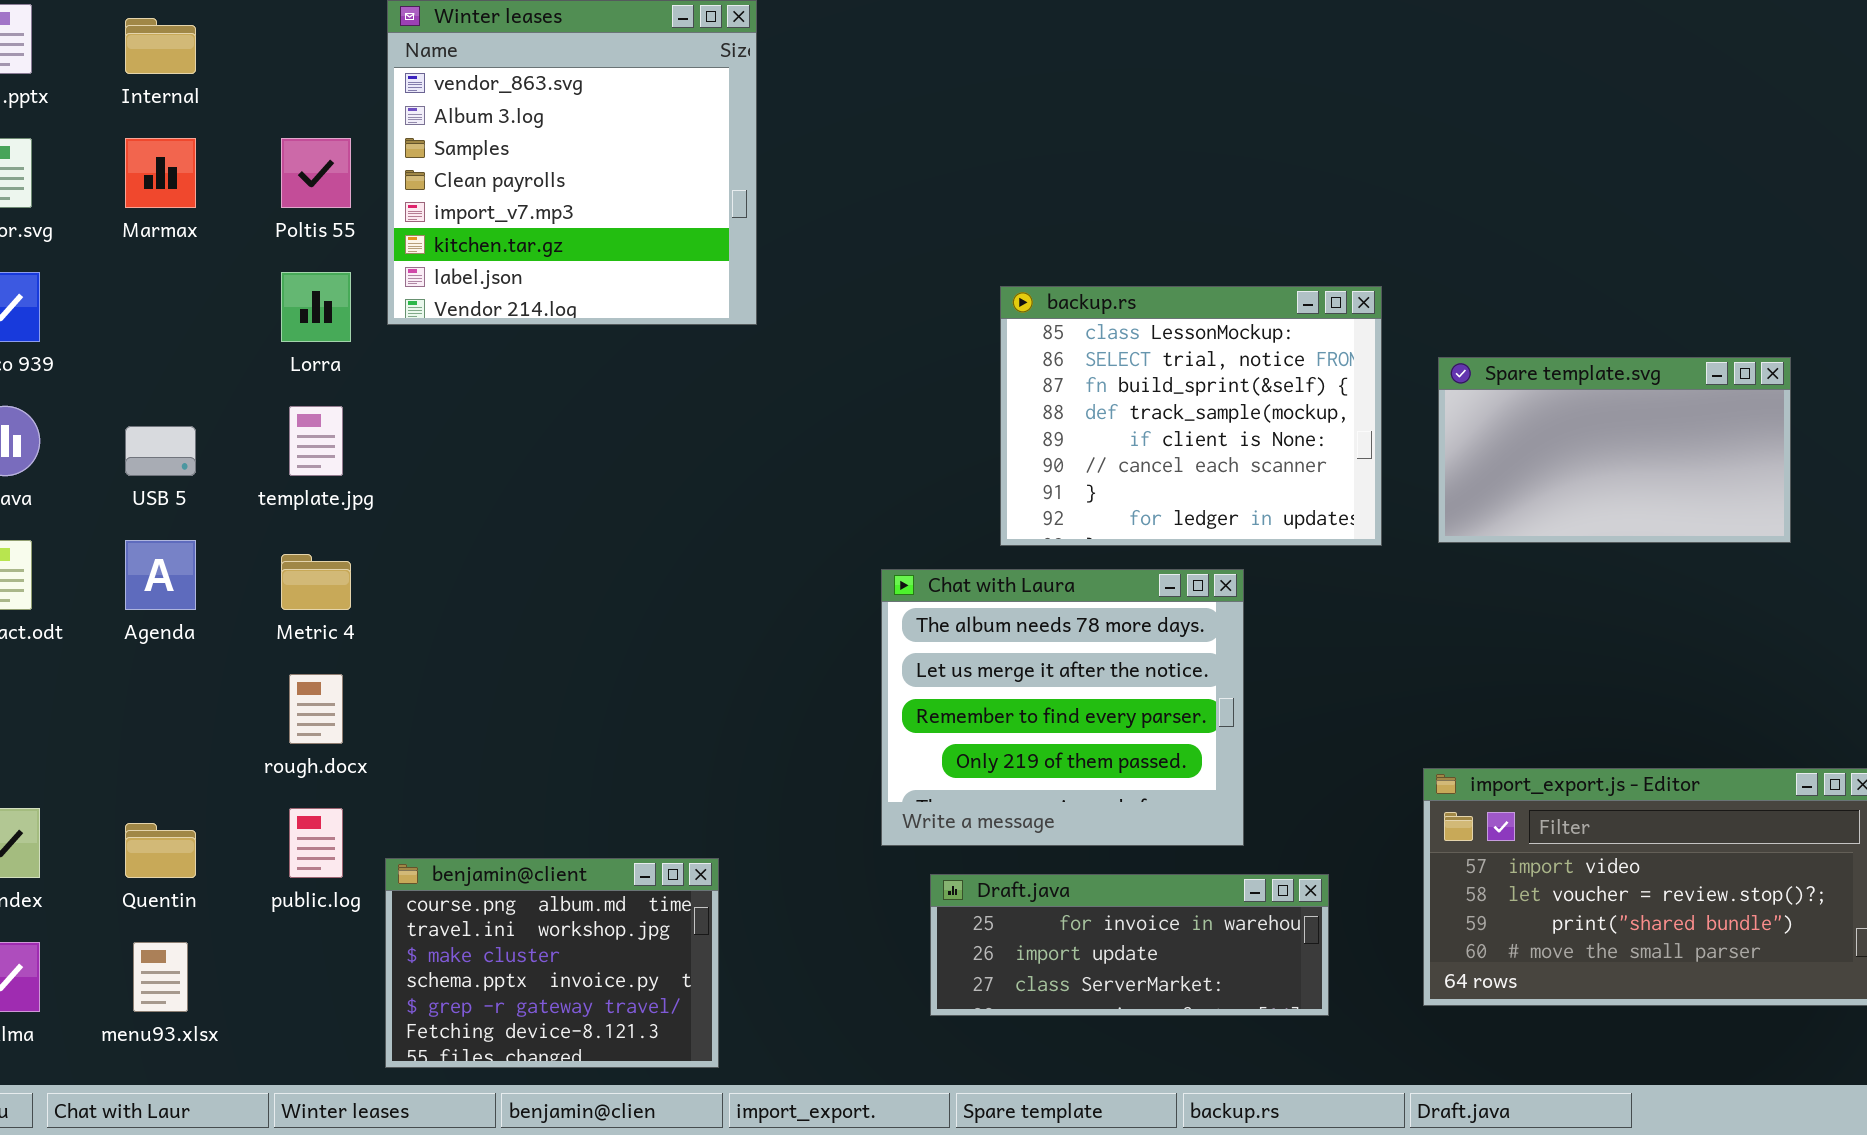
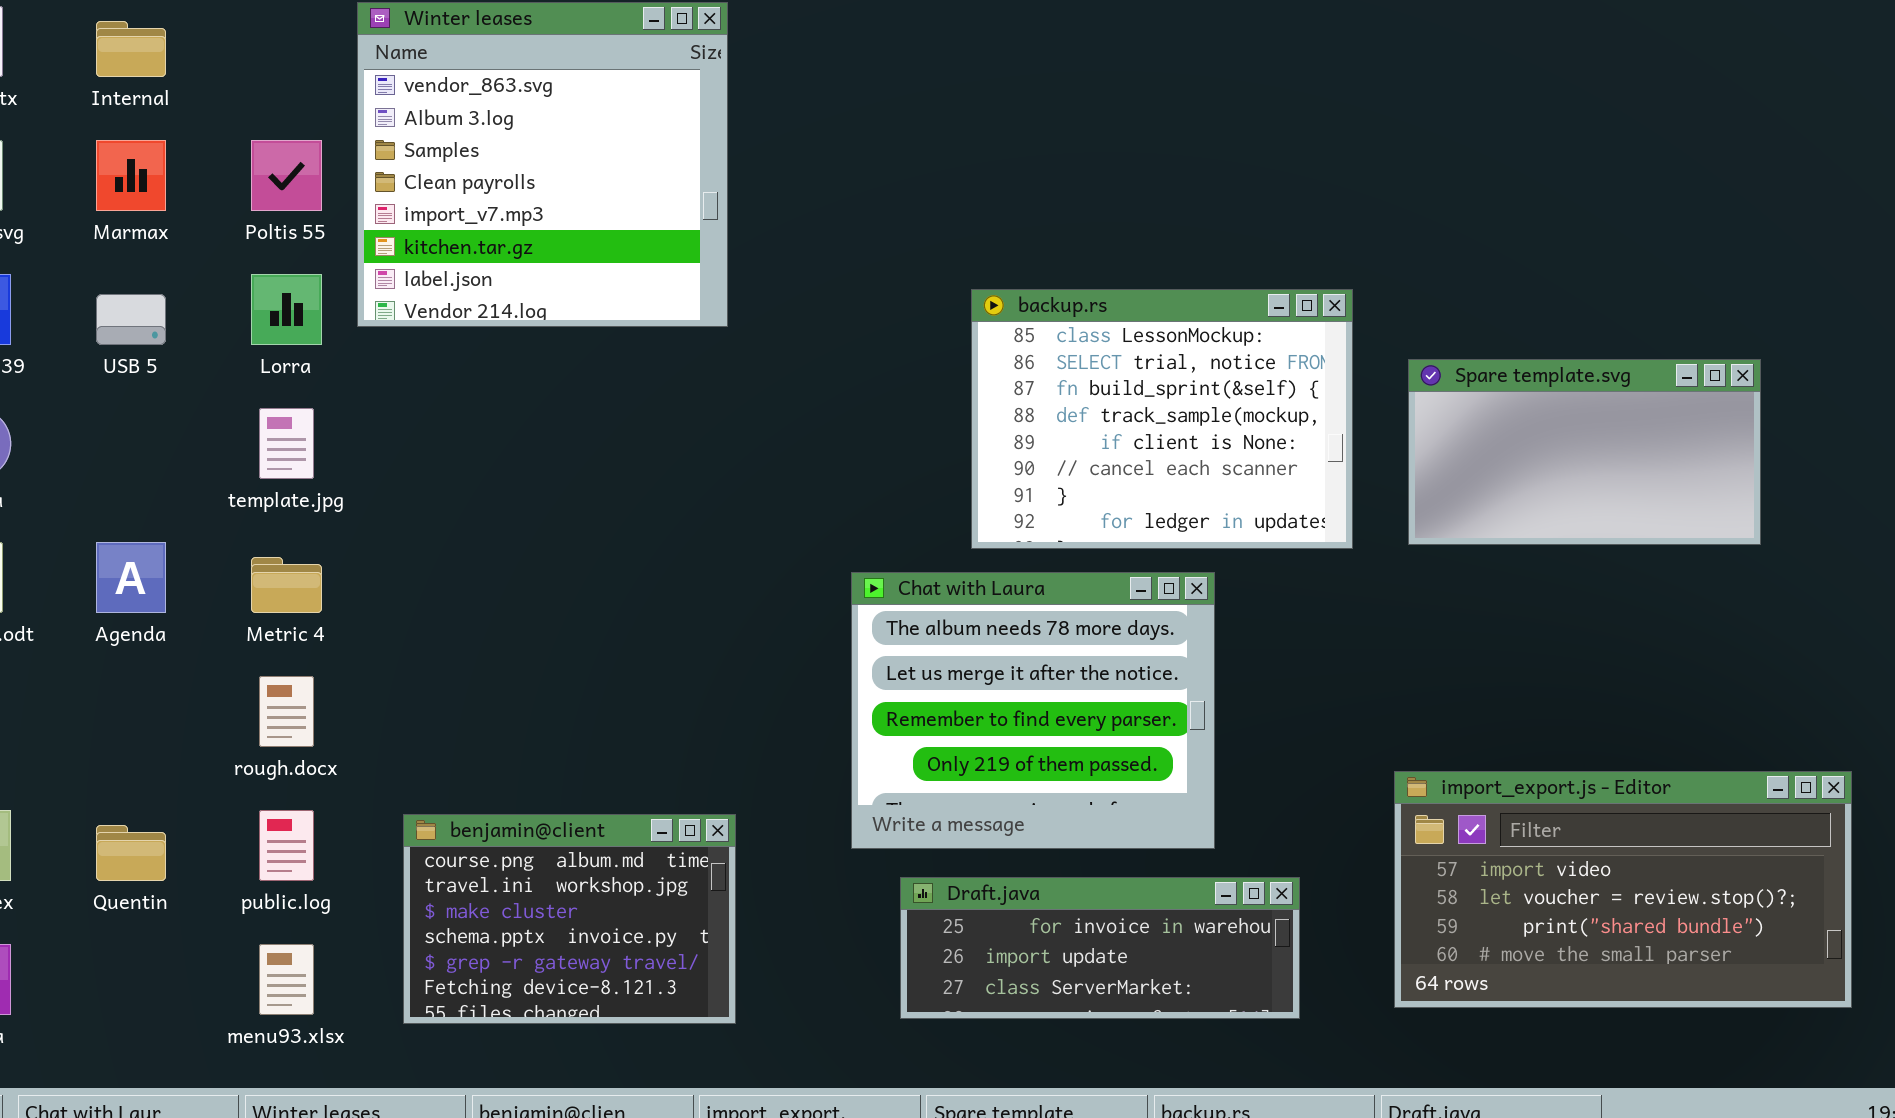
USB 5: [125,426,196,476] -> [96,294,166,345], moved
benjamin@client: [385,858,719,1068] -> [403,814,736,1024], moved
menu93.xlsx: [133,942,188,1012] -> [259,944,314,1015], moved

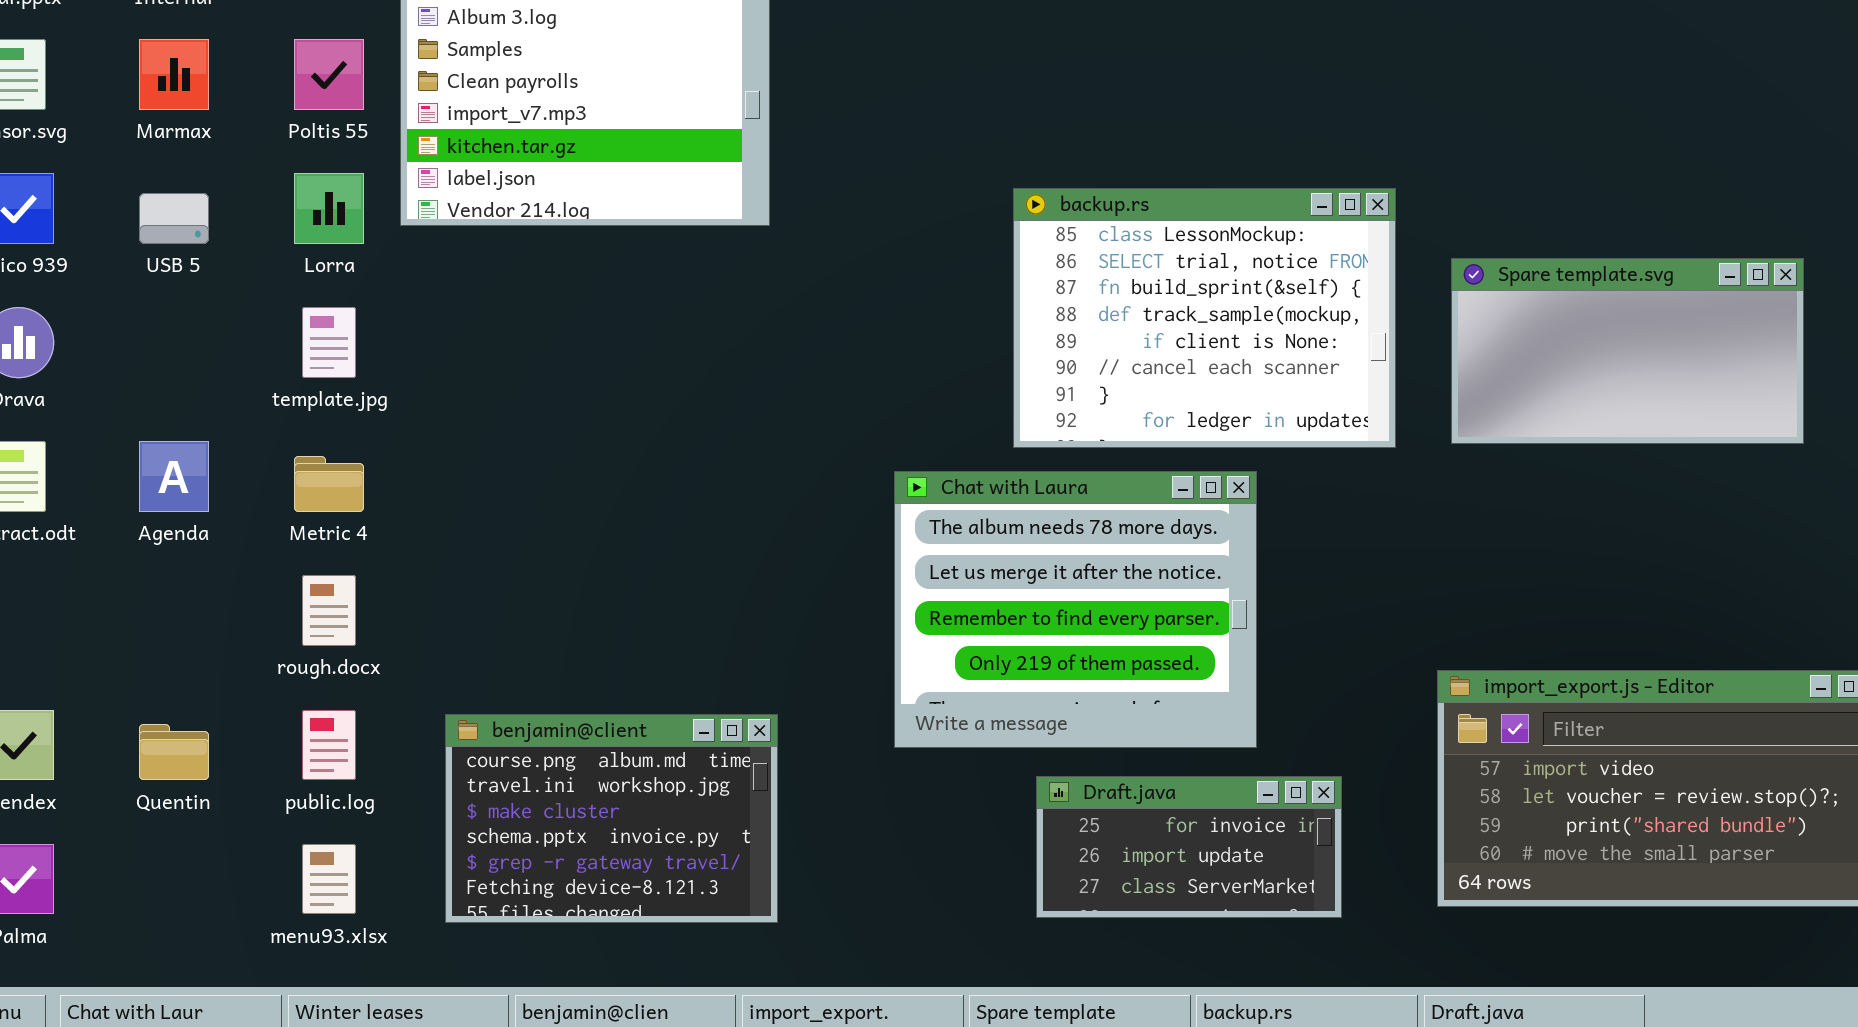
Draft.java: [900,877,1300,1019] -> [1036,776,1342,918], resized

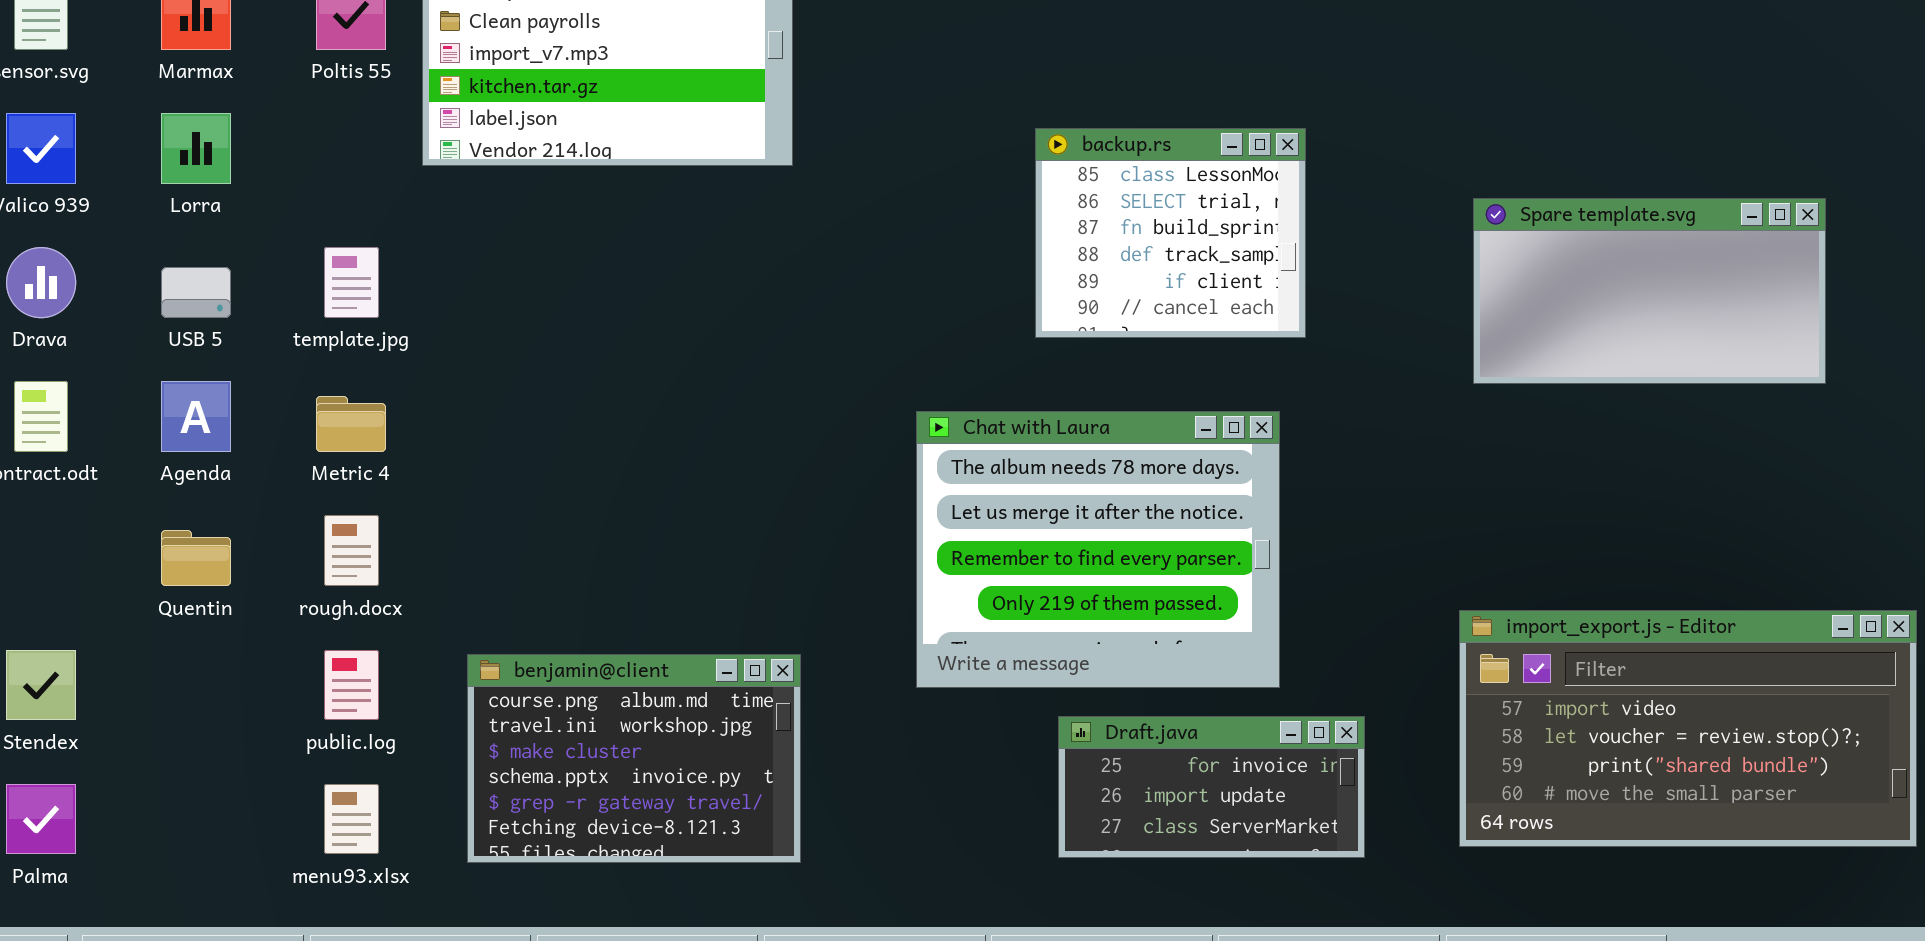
Lorra: [294,173,364,244] -> [161,113,231,184], moved
backup.rs: [1013,188,1396,448] -> [1035,128,1306,338], resized
USB 5: [139,193,209,244] -> [161,267,231,318], moved
Quentin: [139,724,209,780] -> [161,530,231,586], moved

